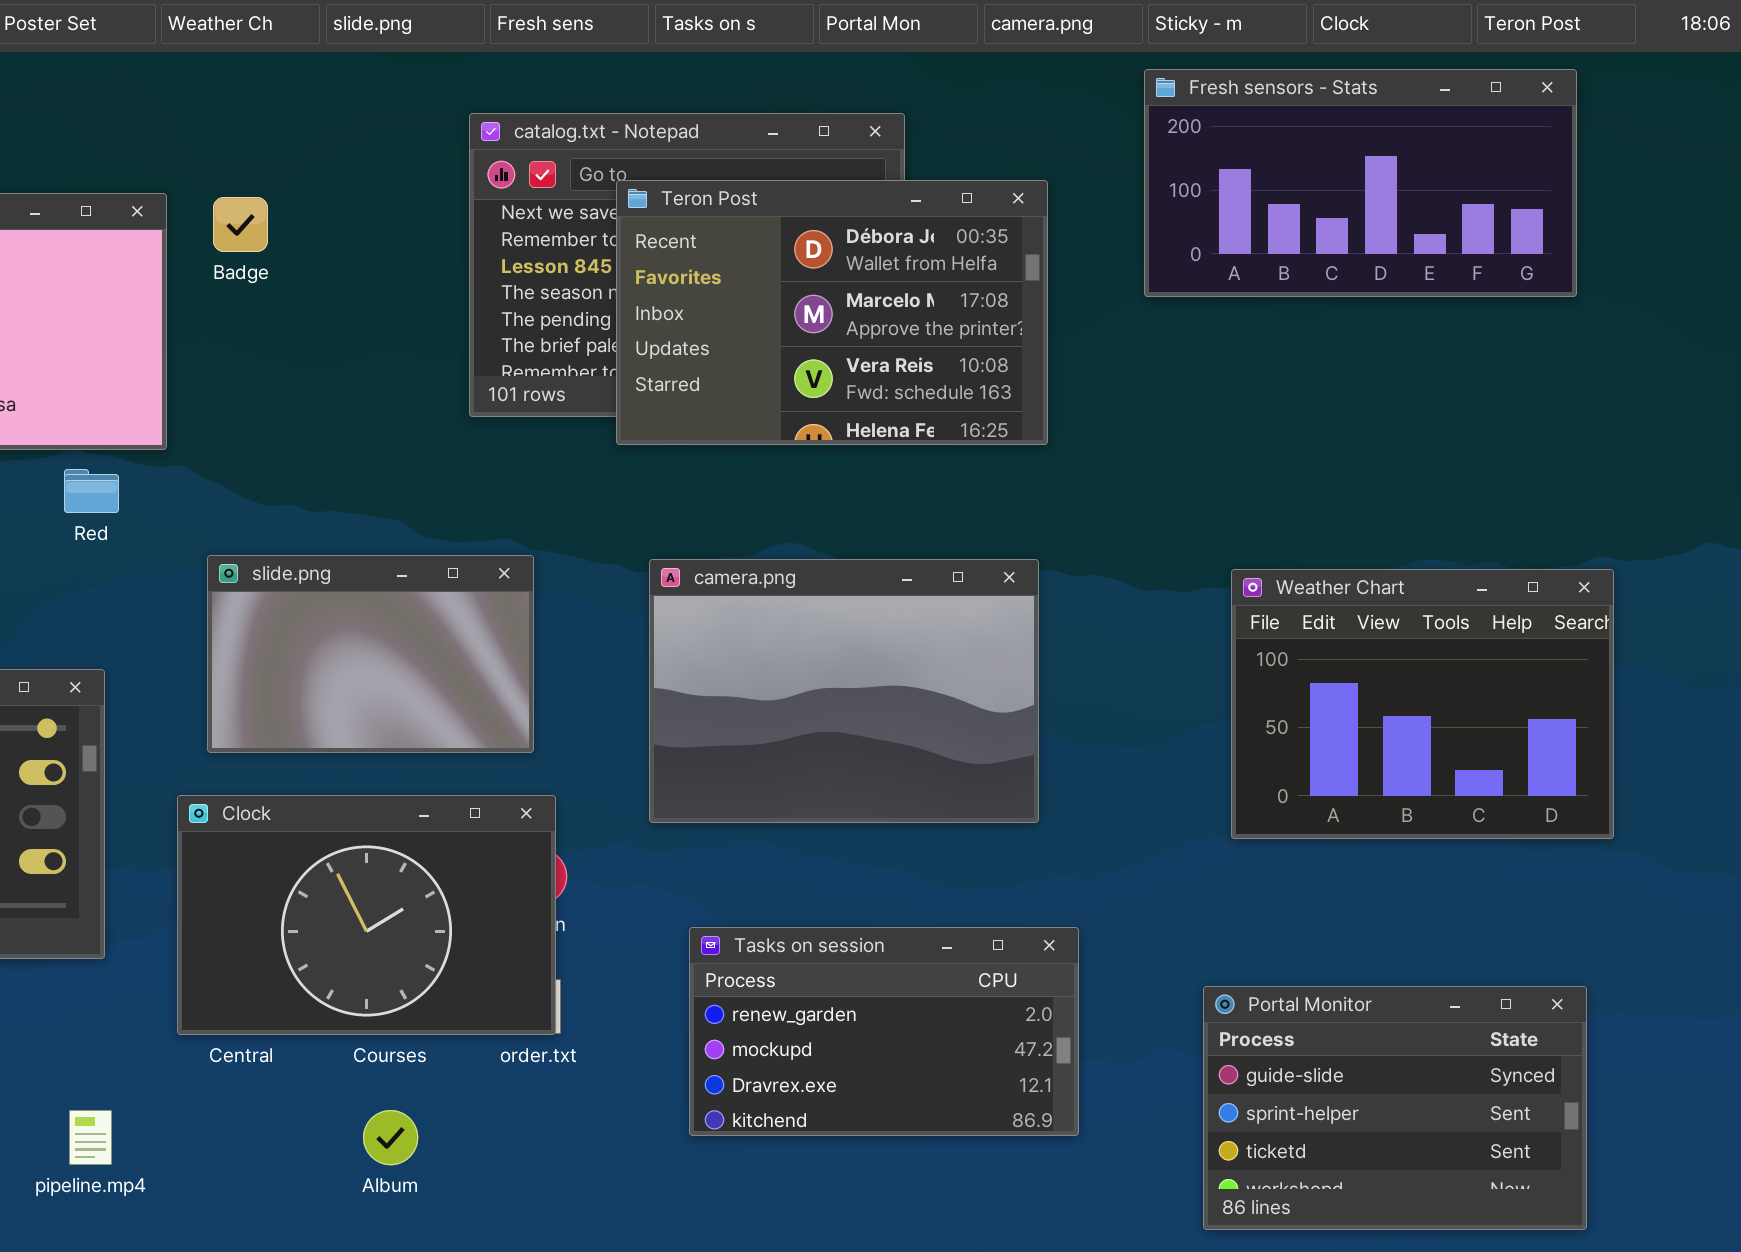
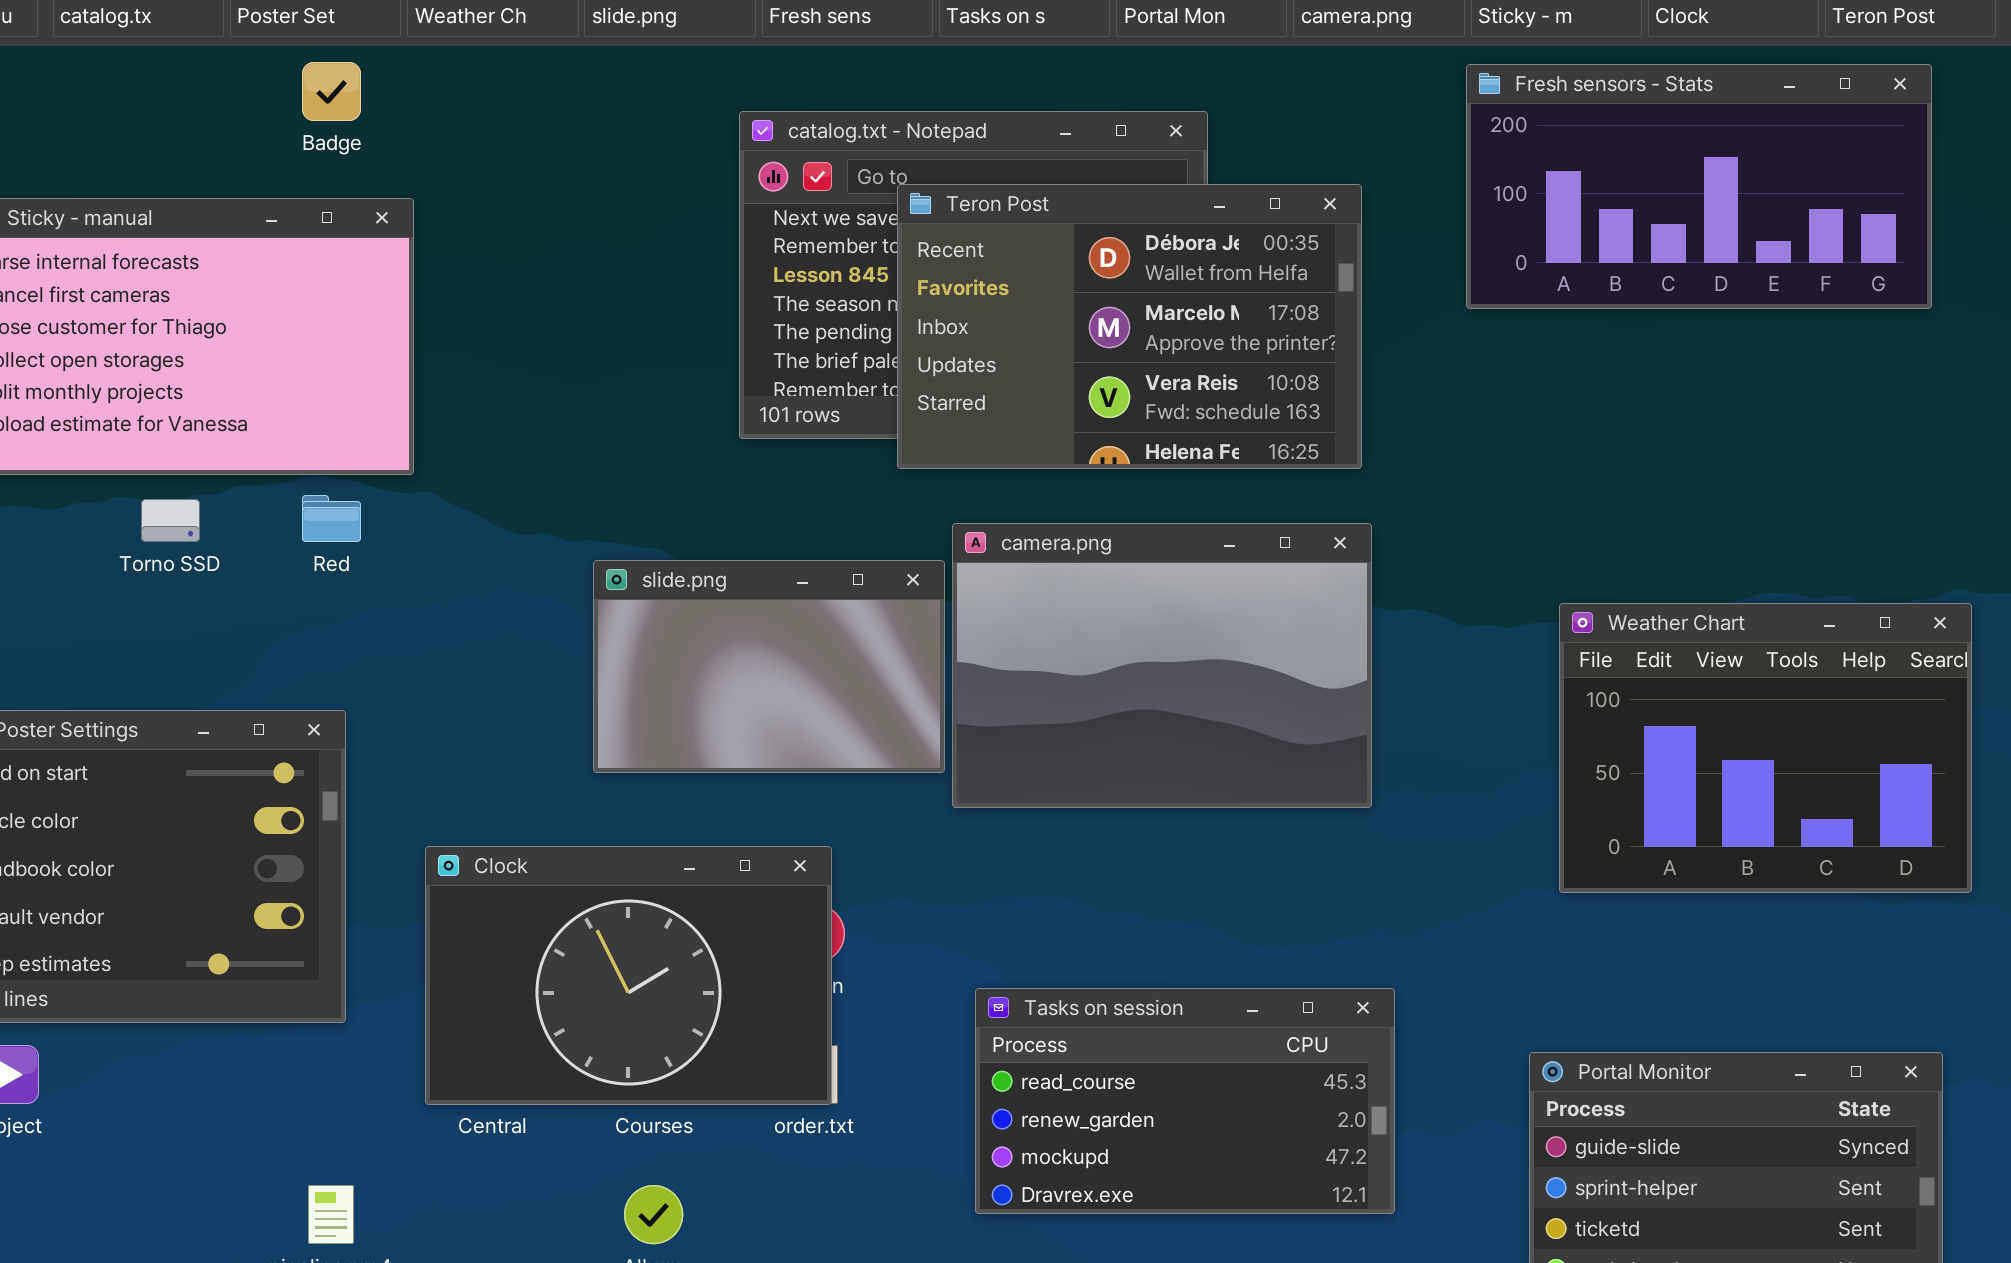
Badge: [213,197,268,252] -> [302,62,361,121], moved
slide.png: [207,555,534,753] -> [593,560,945,773], moved
camera.png: [649,559,1039,823] -> [952,523,1372,808], moved
Tasks on session: [689,927,1079,1136] -> [975,988,1395,1214], scrolled up 1 row

